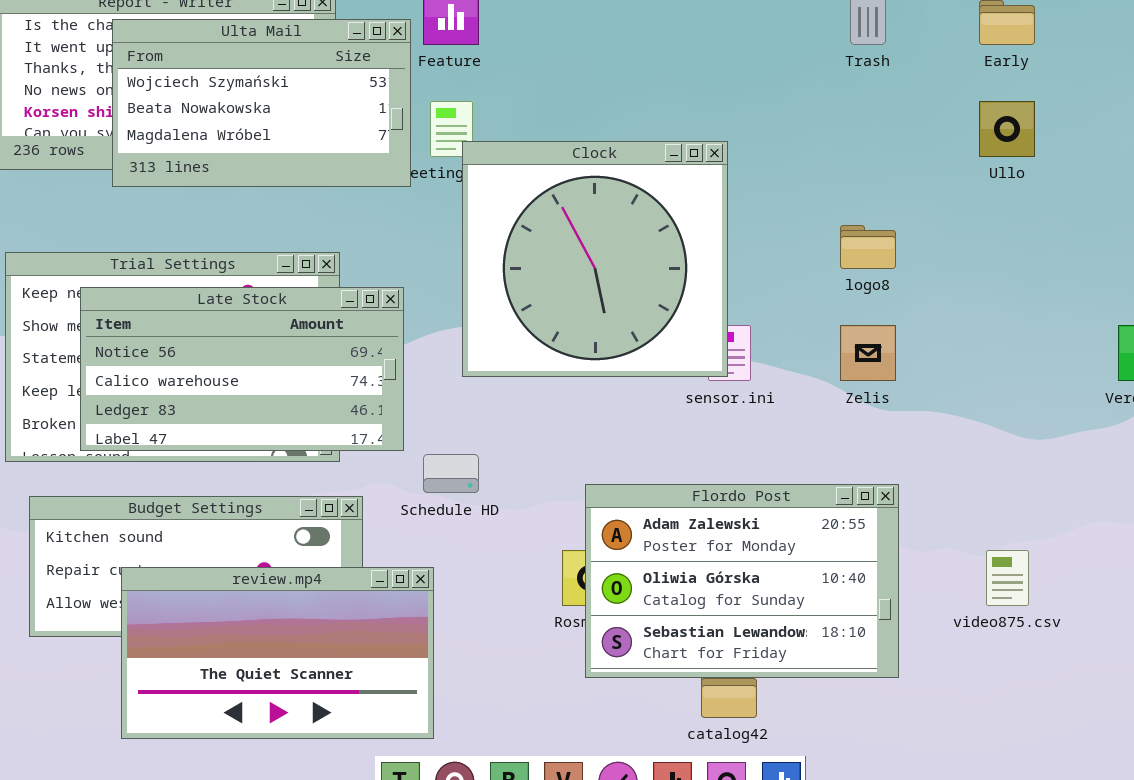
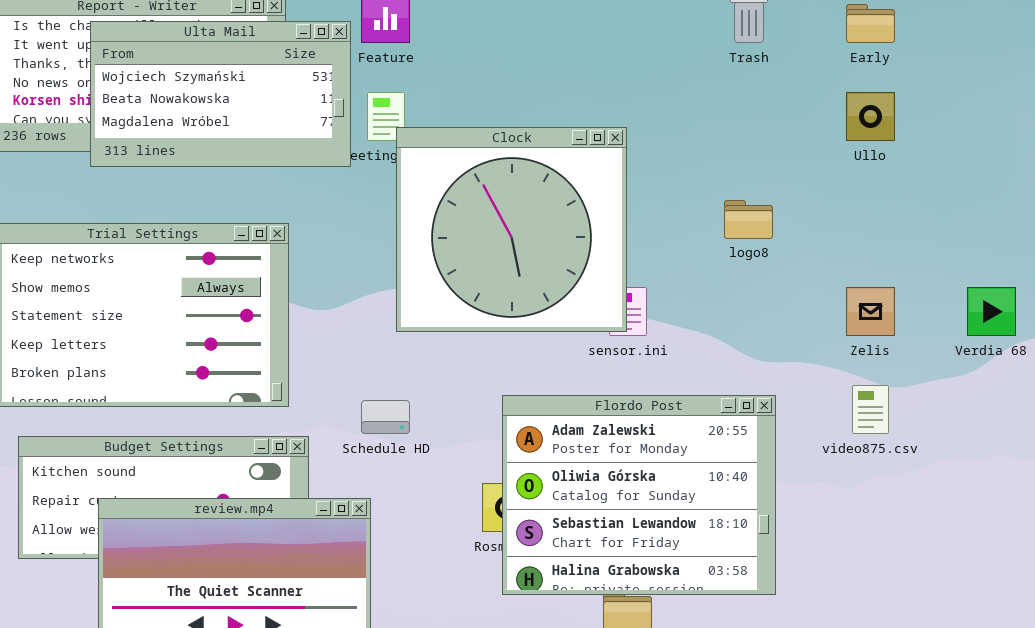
Late Stock: [80,287,404,451] -> none, closed
Zelis: [840,325,896,381] -> [846,287,895,336], moved
Flordo Post: [585,484,899,678] -> [502,395,776,595], resized
video875.csv: [986,550,1029,606] -> [852,385,889,434], moved

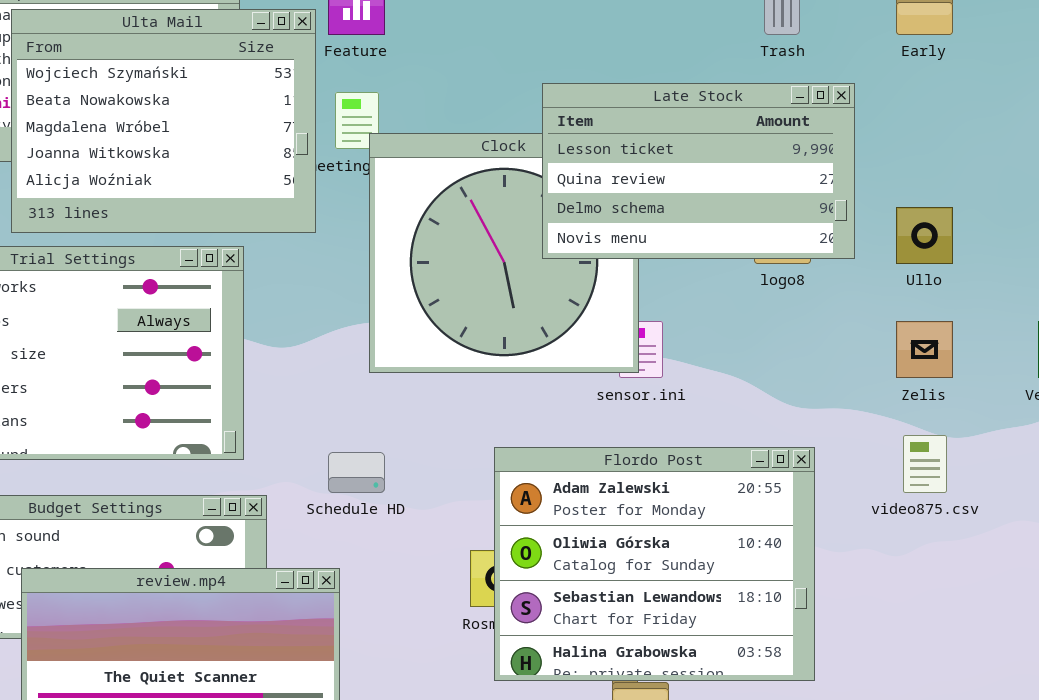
Ulta Mail: [90,21,351,167] -> [11,9,316,233], resized
Late Stock: none -> [542,83,855,259], opened
Ullo: [846,92,895,141] -> [896,207,953,264], moved

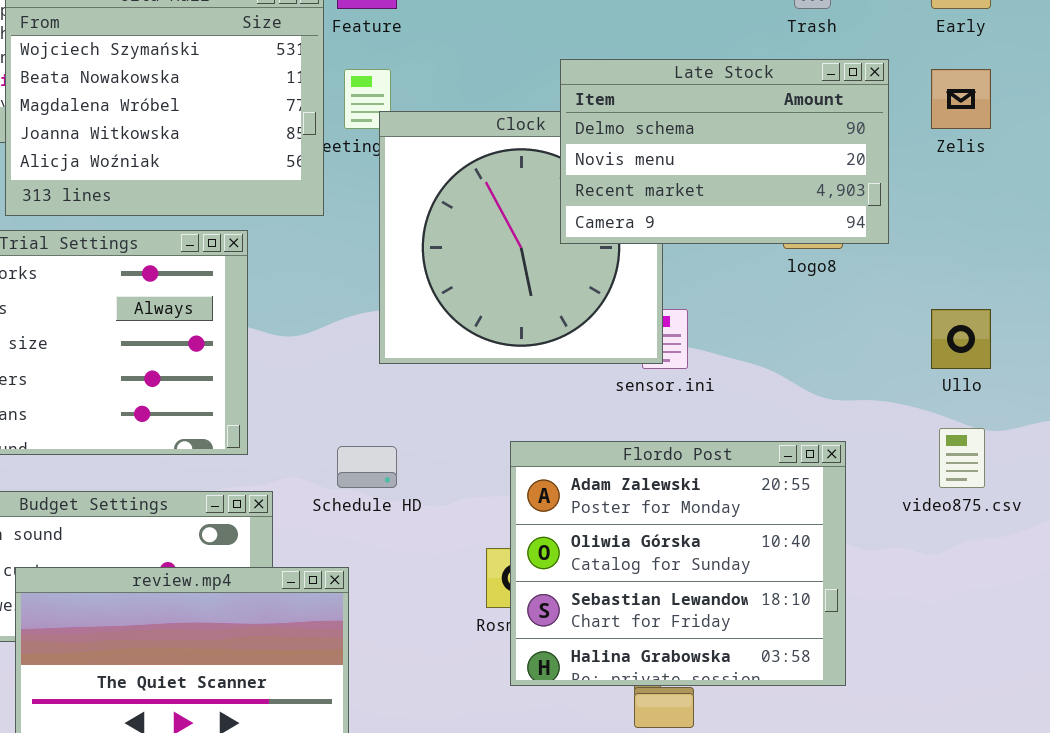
Late Stock: [542,83,855,259] -> [560,59,889,244], scrolled down 2 rows
Ullo: [896,207,953,264] -> [931,309,991,369], moved
Zelis: [896,321,953,378] -> [931,69,991,129], moved

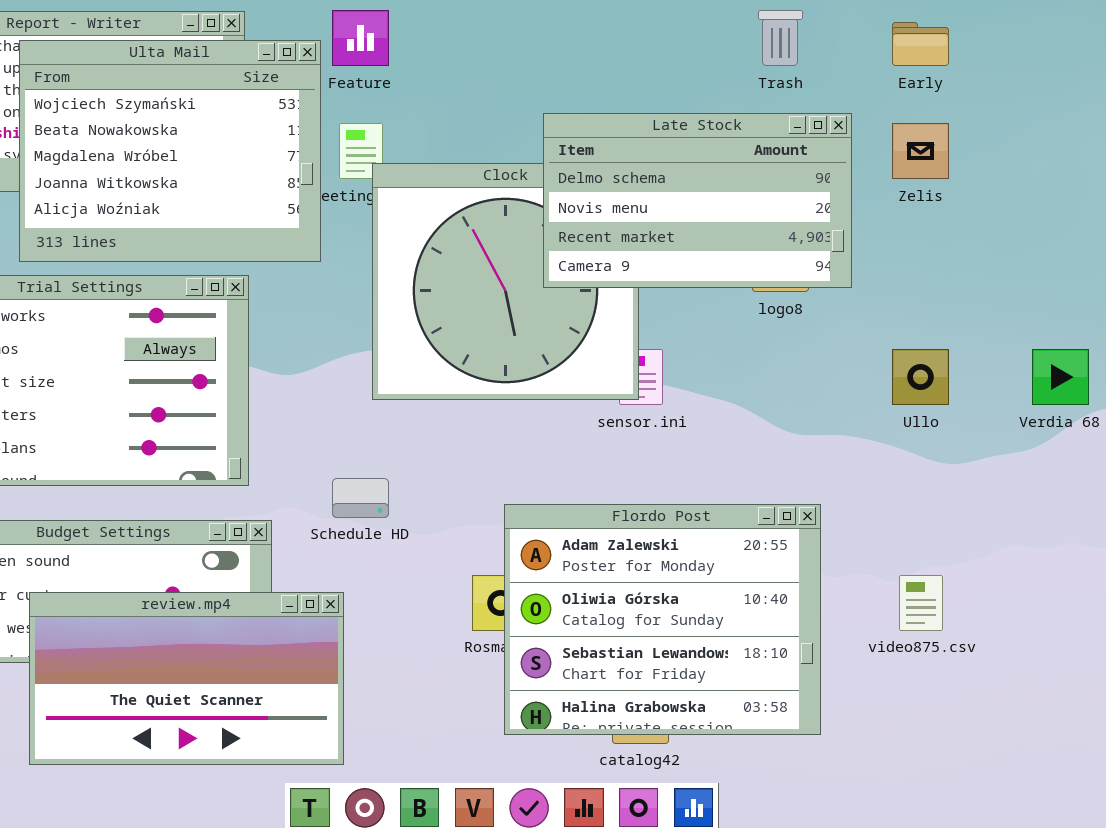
video875.csv: [939,428,985,488] -> [899,575,943,631], moved
Flordo Post: [510,441,846,686] -> [504,504,821,735], moved

